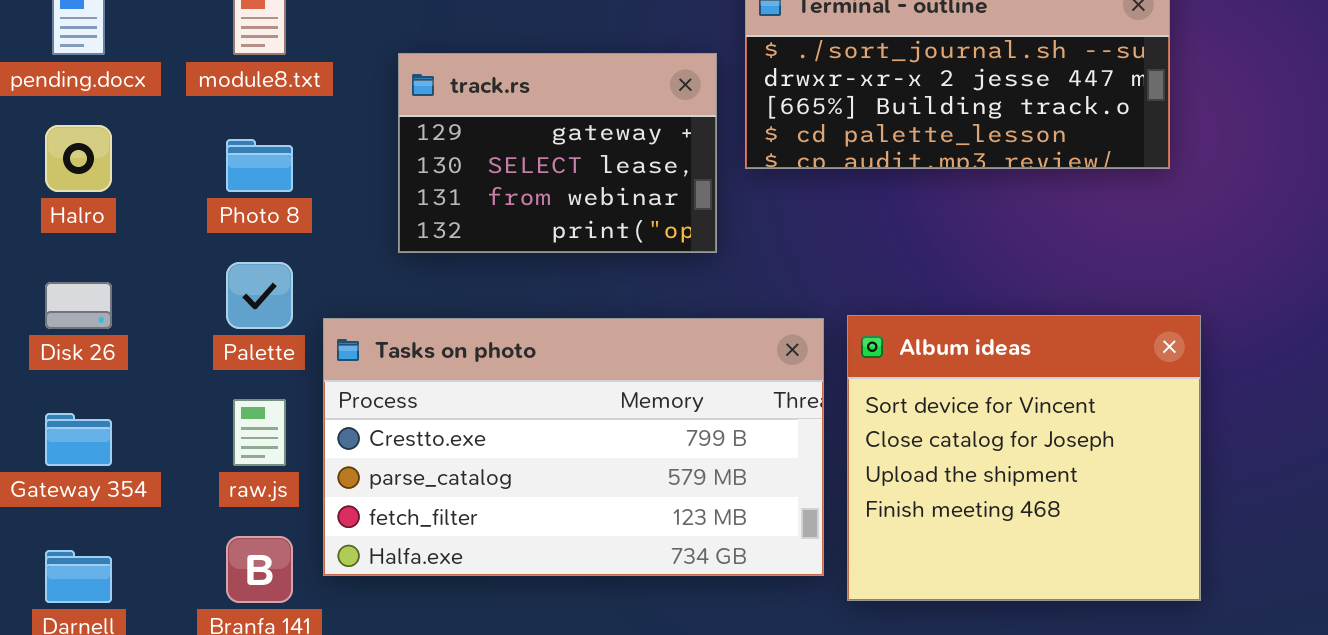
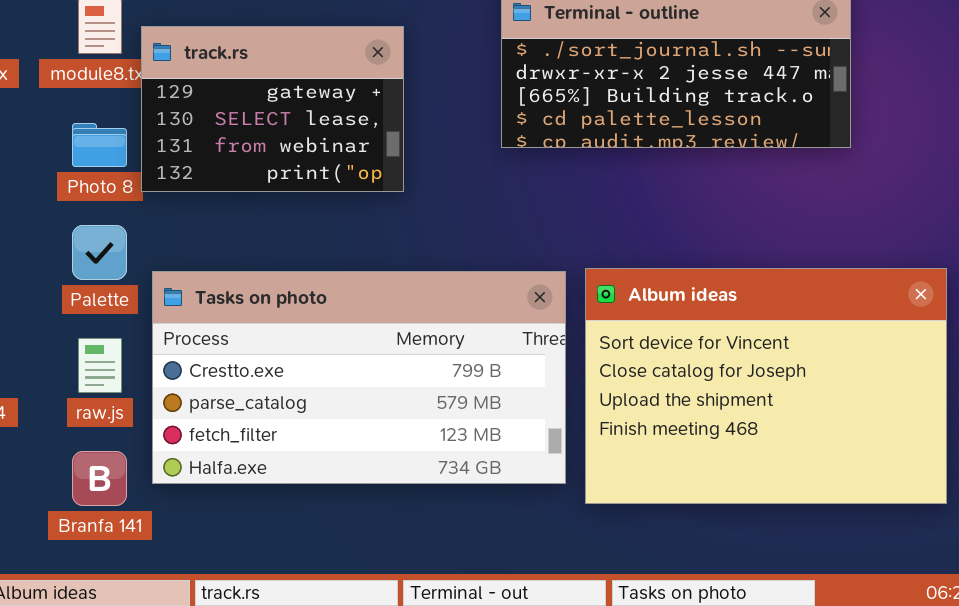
track.rs: [398,53,717,253] -> [141,26,404,192], moved
Album ideas: [847,315,1201,601] -> [585,268,947,504], resized

